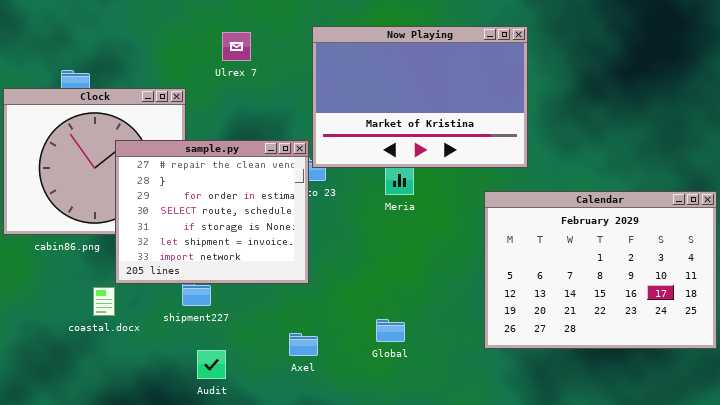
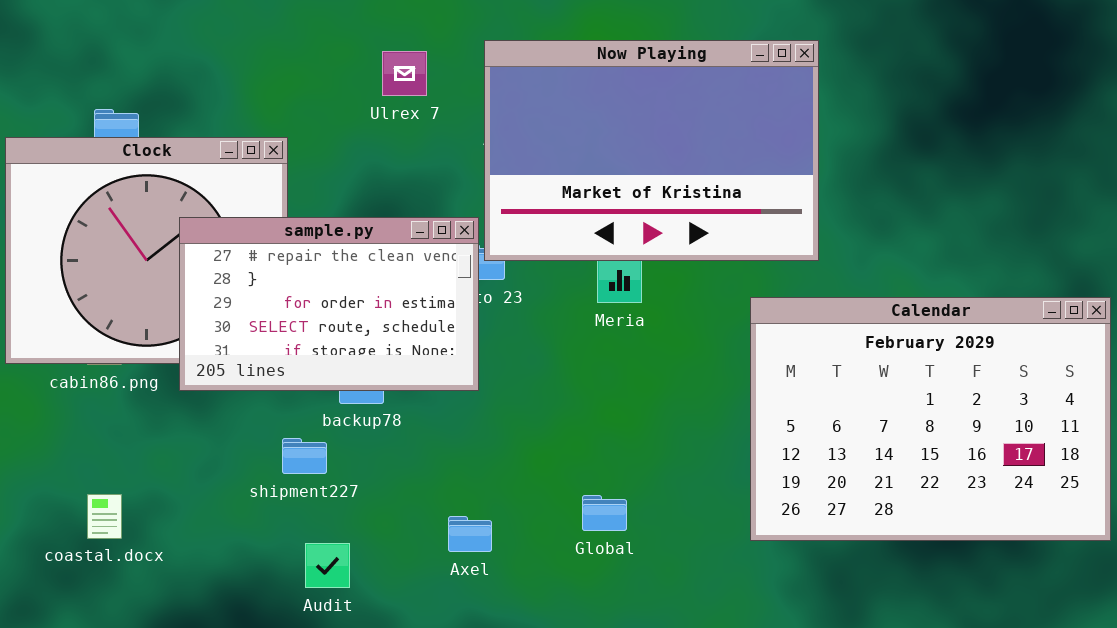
Ulrex 7: [222,32,251,61] -> [382,51,427,96], moved
sample.py: [115,140,309,284] -> [179,217,479,391], resized
coastal.docx: [93,287,115,316] -> [87,494,122,539], moved

